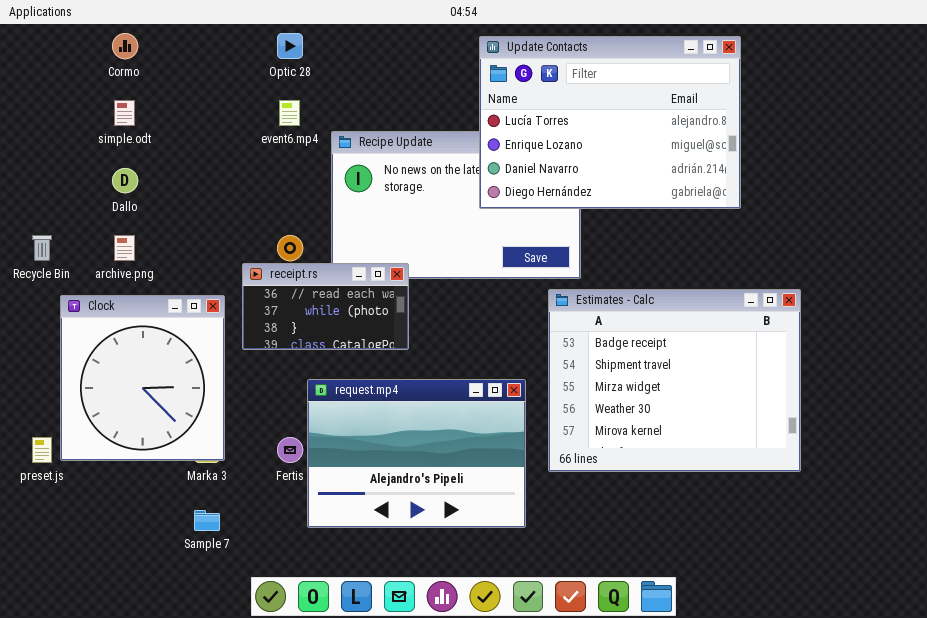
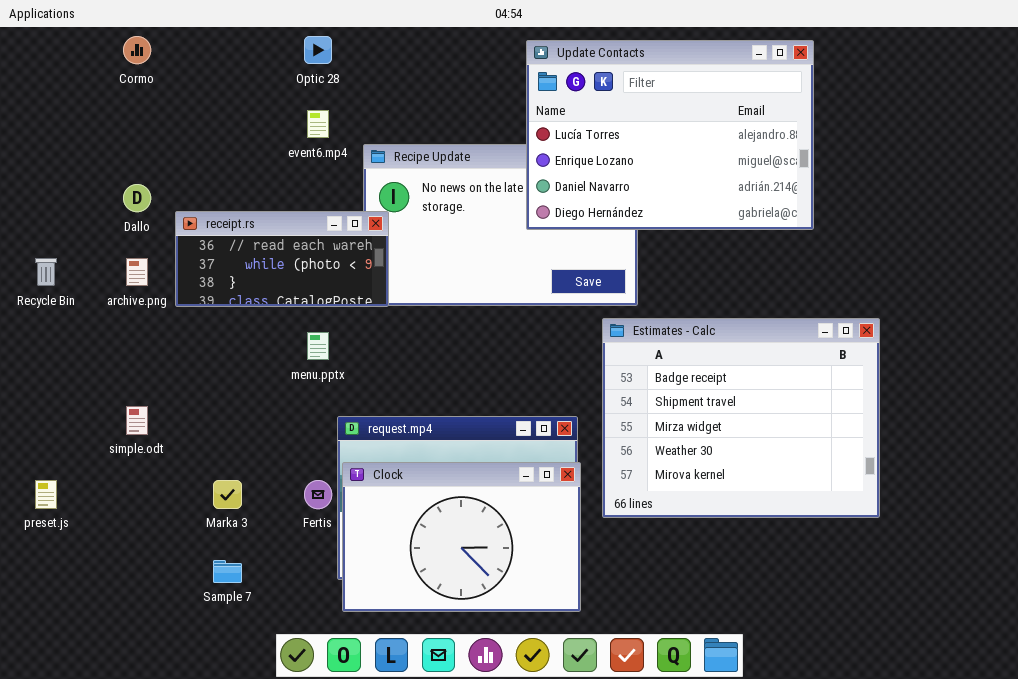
simple.odt: [114,100,135,126] -> [126,406,148,435], moved
receipt.rs: [242,263,409,350] -> [175,211,389,307], moved, resized
Clock: [60,295,225,461] -> [342,462,581,612], moved, resized

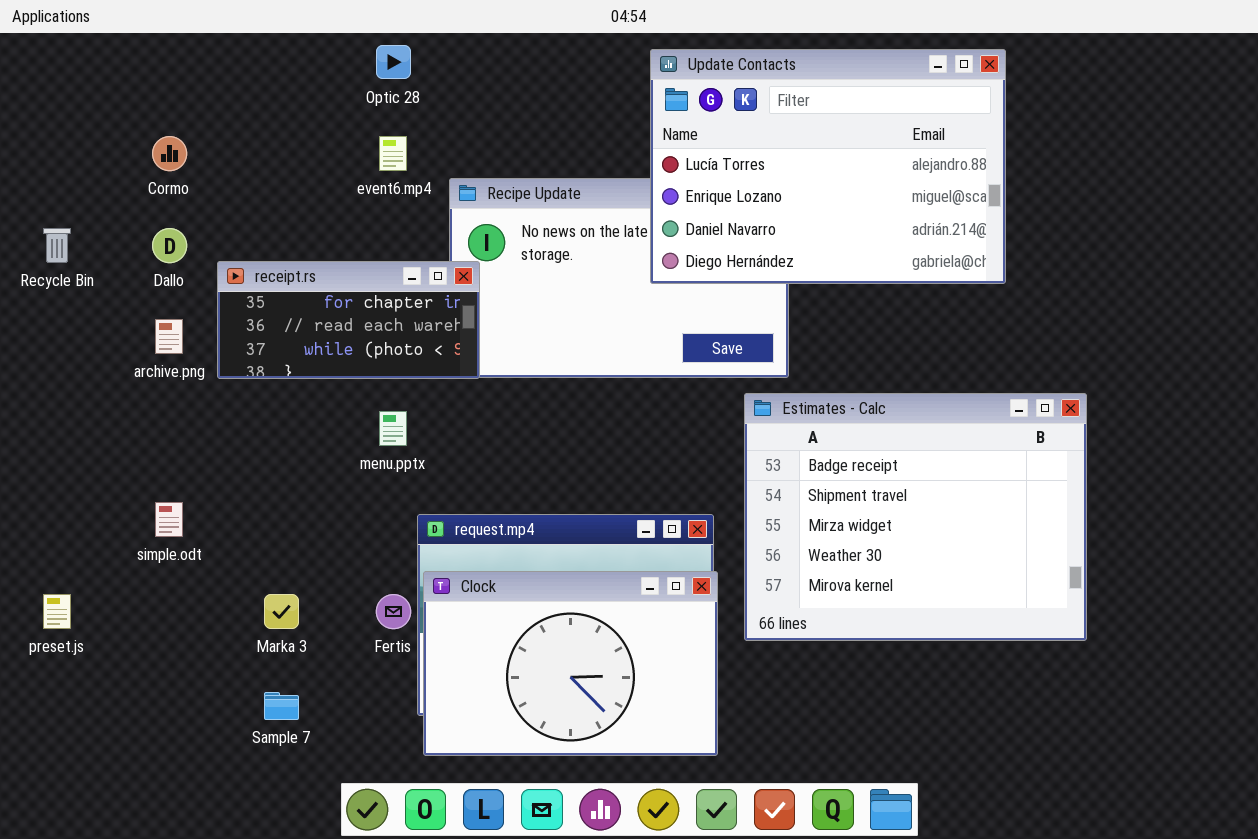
Cormo: [123,36,151,64] -> [152,136,187,171], moved
receipt.rs: [175,211,389,307] -> [217,261,480,379], scrolled up 1 row
Recycle Bin: [35,258,57,286] -> [43,228,71,263], moved

